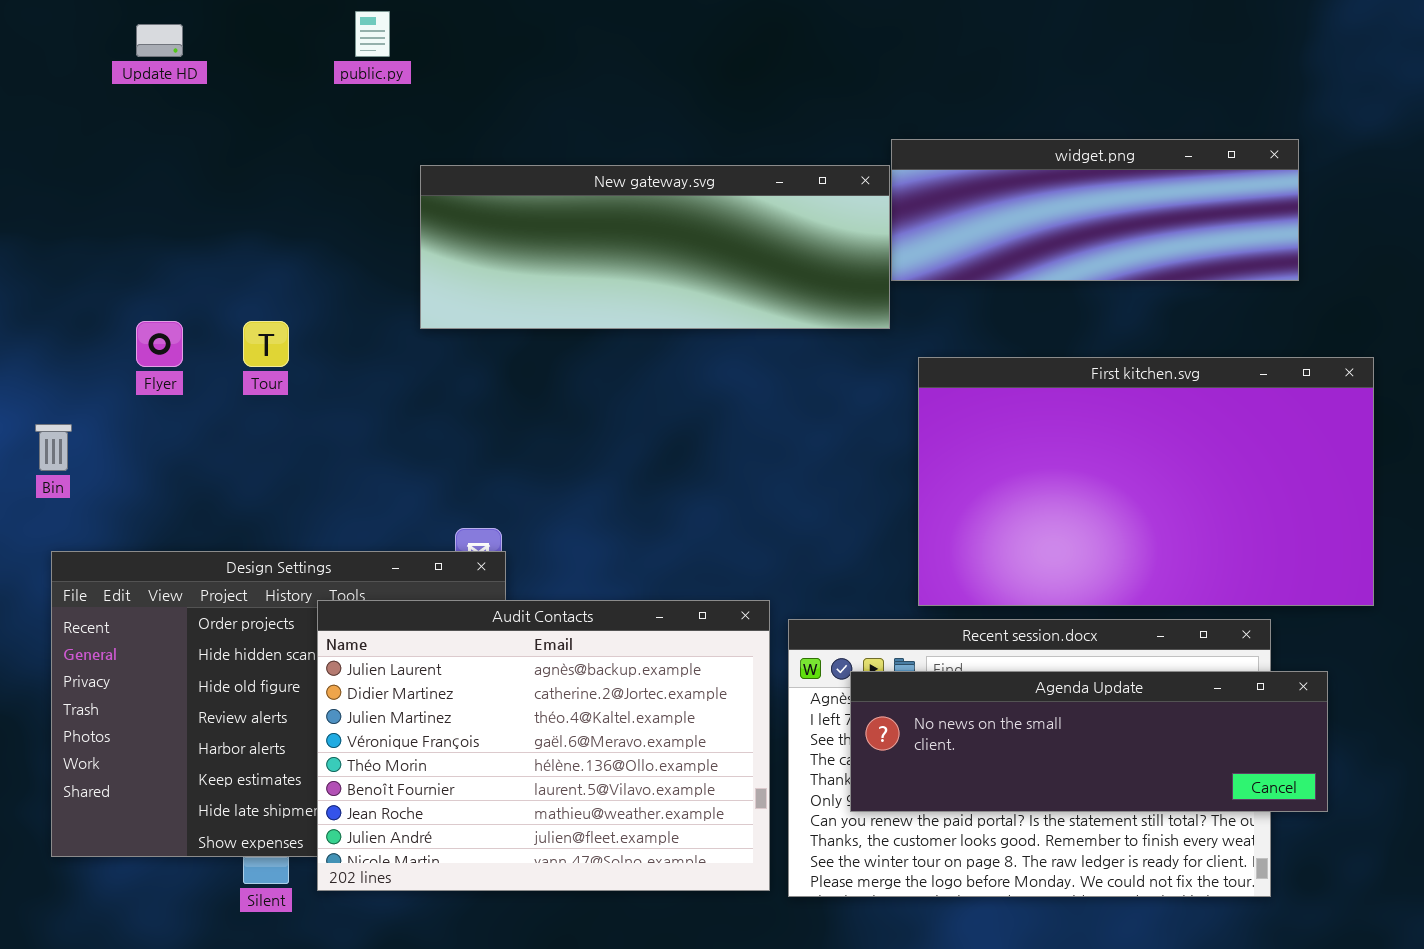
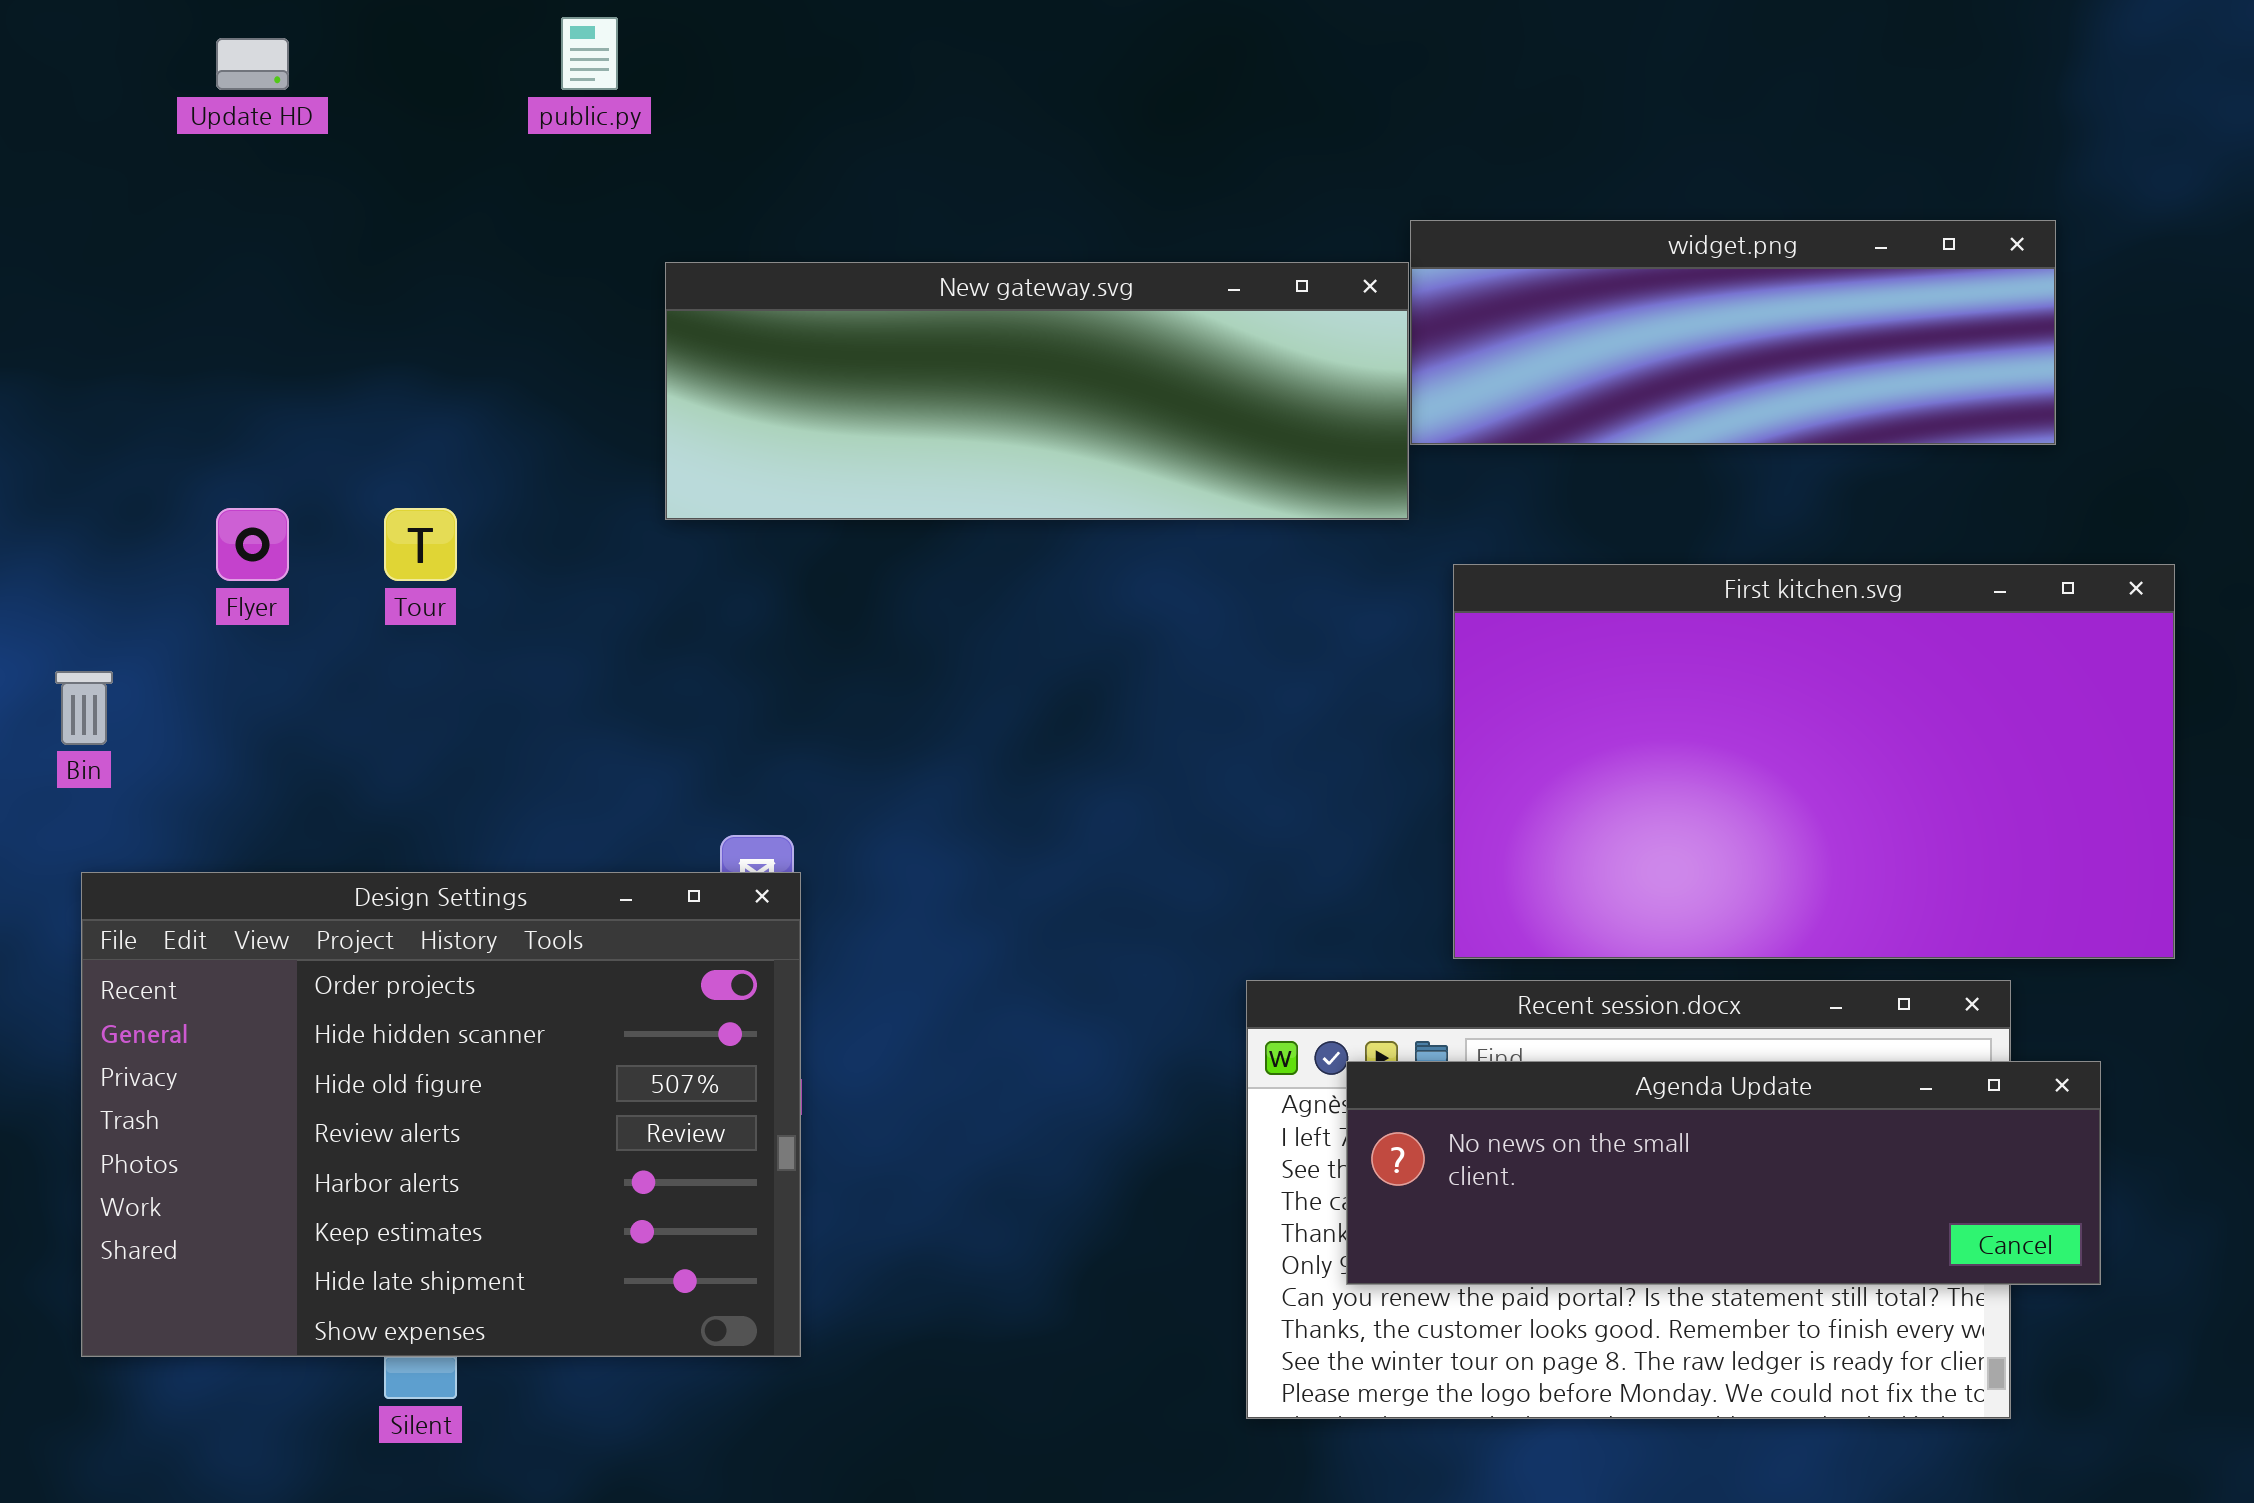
Audit Contacts: [317,600,770,891] -> none, closed

